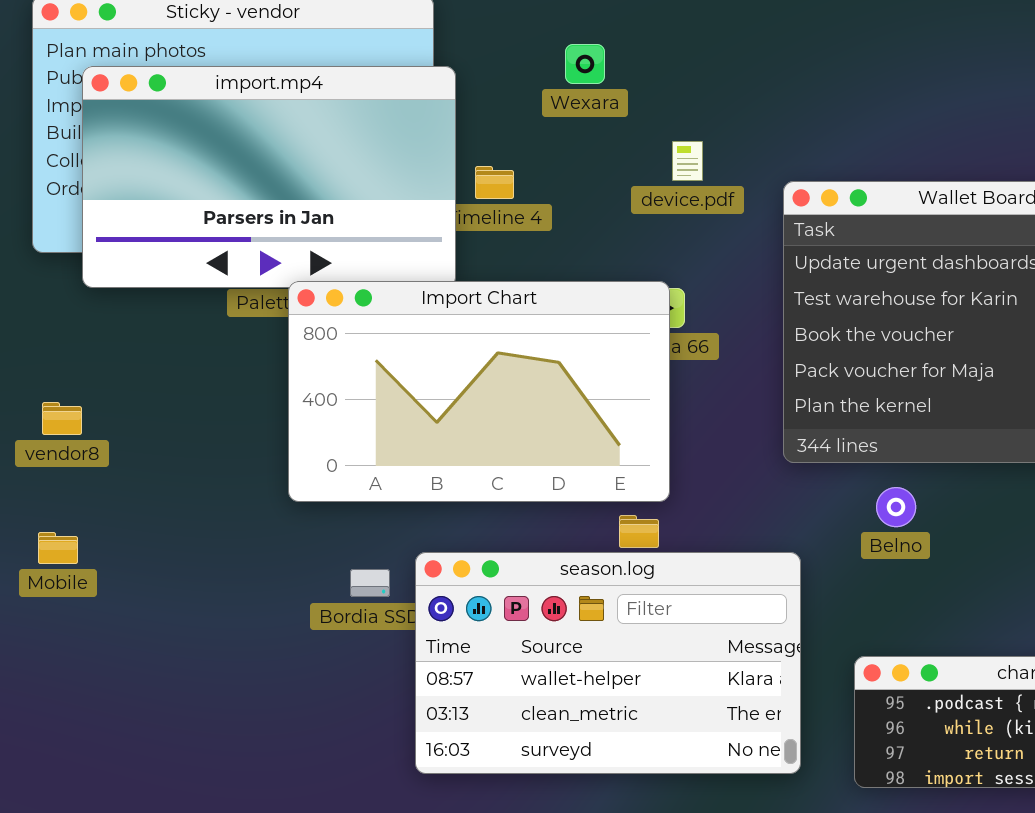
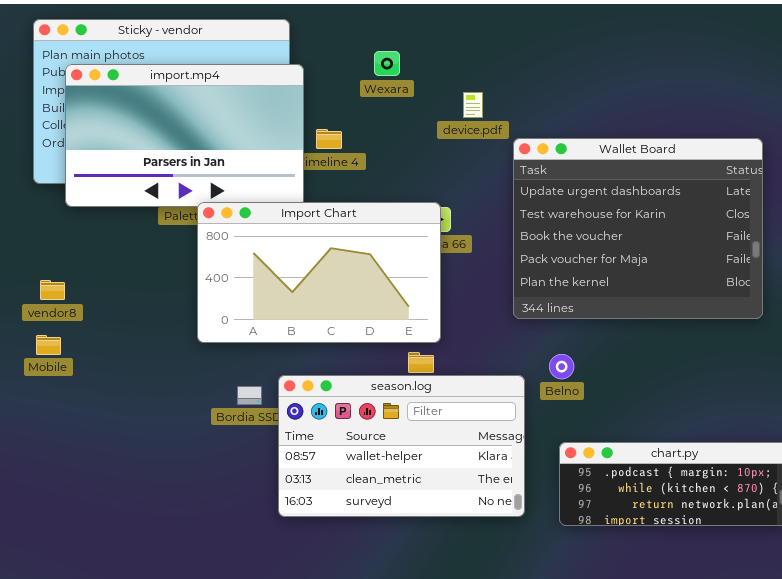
device.pdf: [672,141,703,181] -> [463,92,483,118], moved
Belno: [876,487,916,527] -> [549,354,574,379], moved
Mobile: [38,532,78,564] -> [36,335,61,355], moved

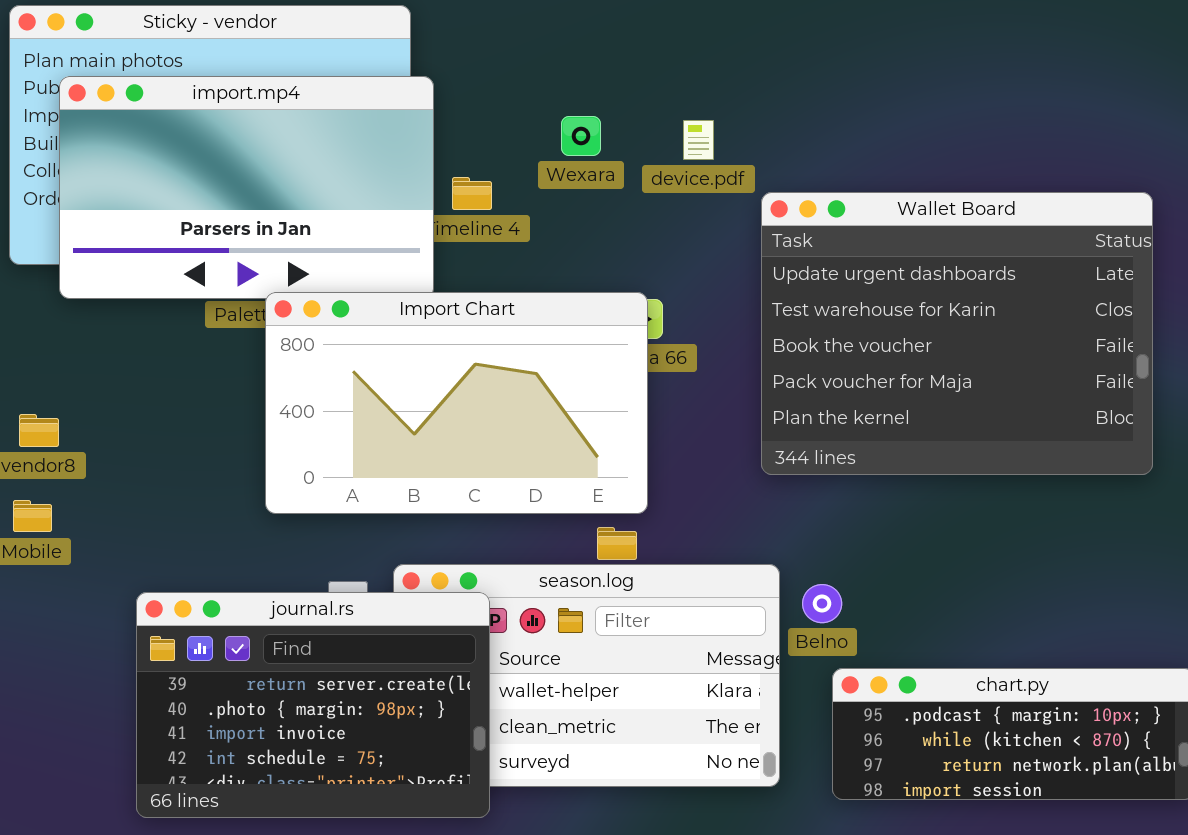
Wexara: [374,51,400,76] -> [561,116,601,156], moved
Belno: [549,354,574,379] -> [802,584,842,623], moved
journal.rs: none -> [136,592,490,818], opened

